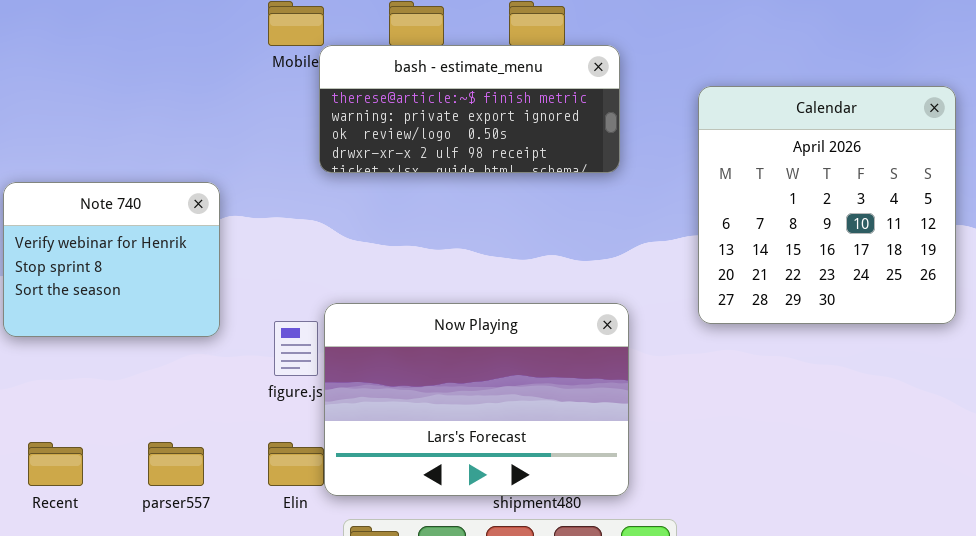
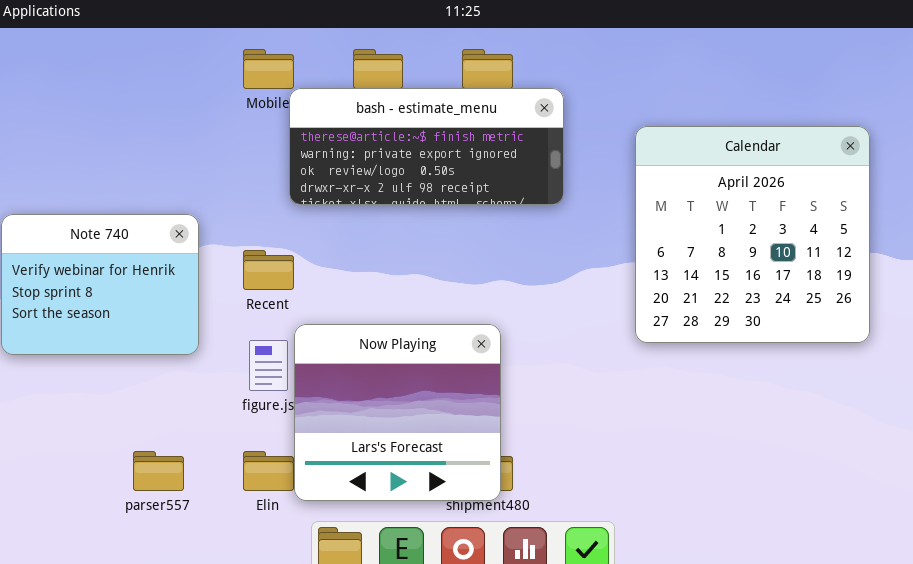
Now Playing: [324,303,629,496] -> [294,324,501,501], resized
Recent: [28,442,83,486] -> [243,250,294,290], moved

